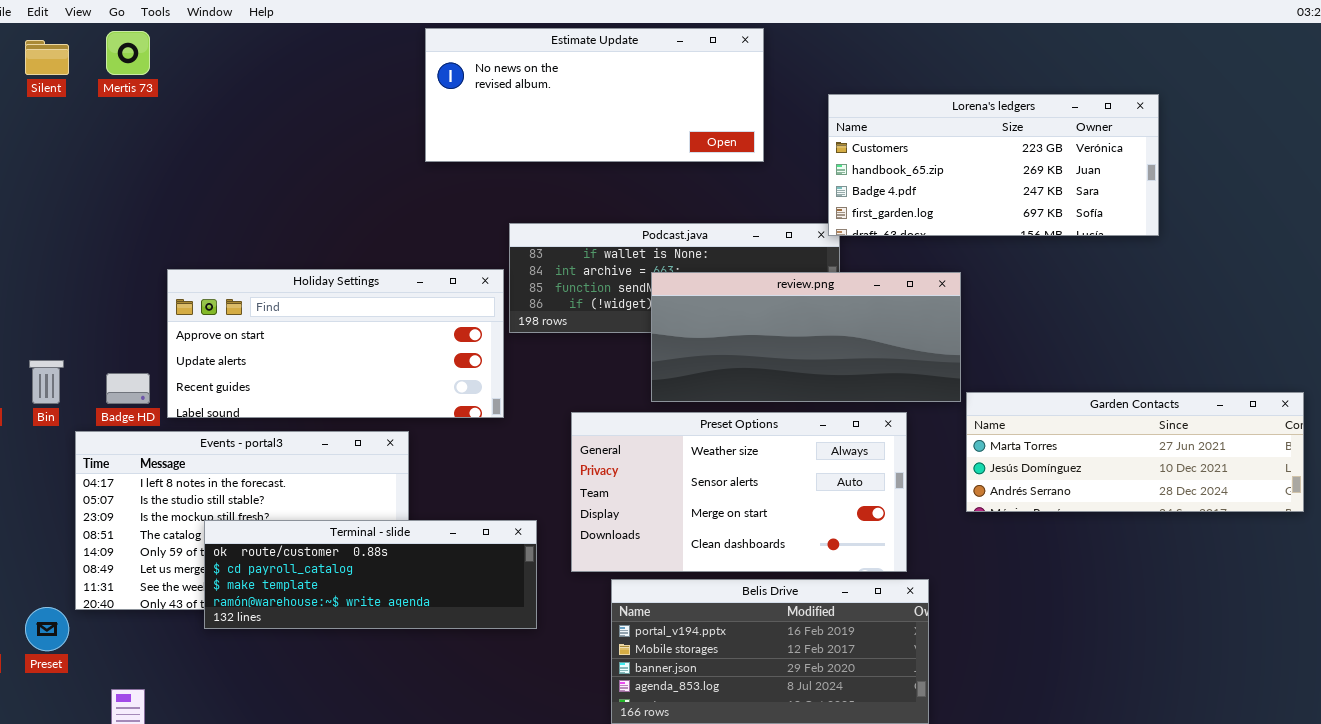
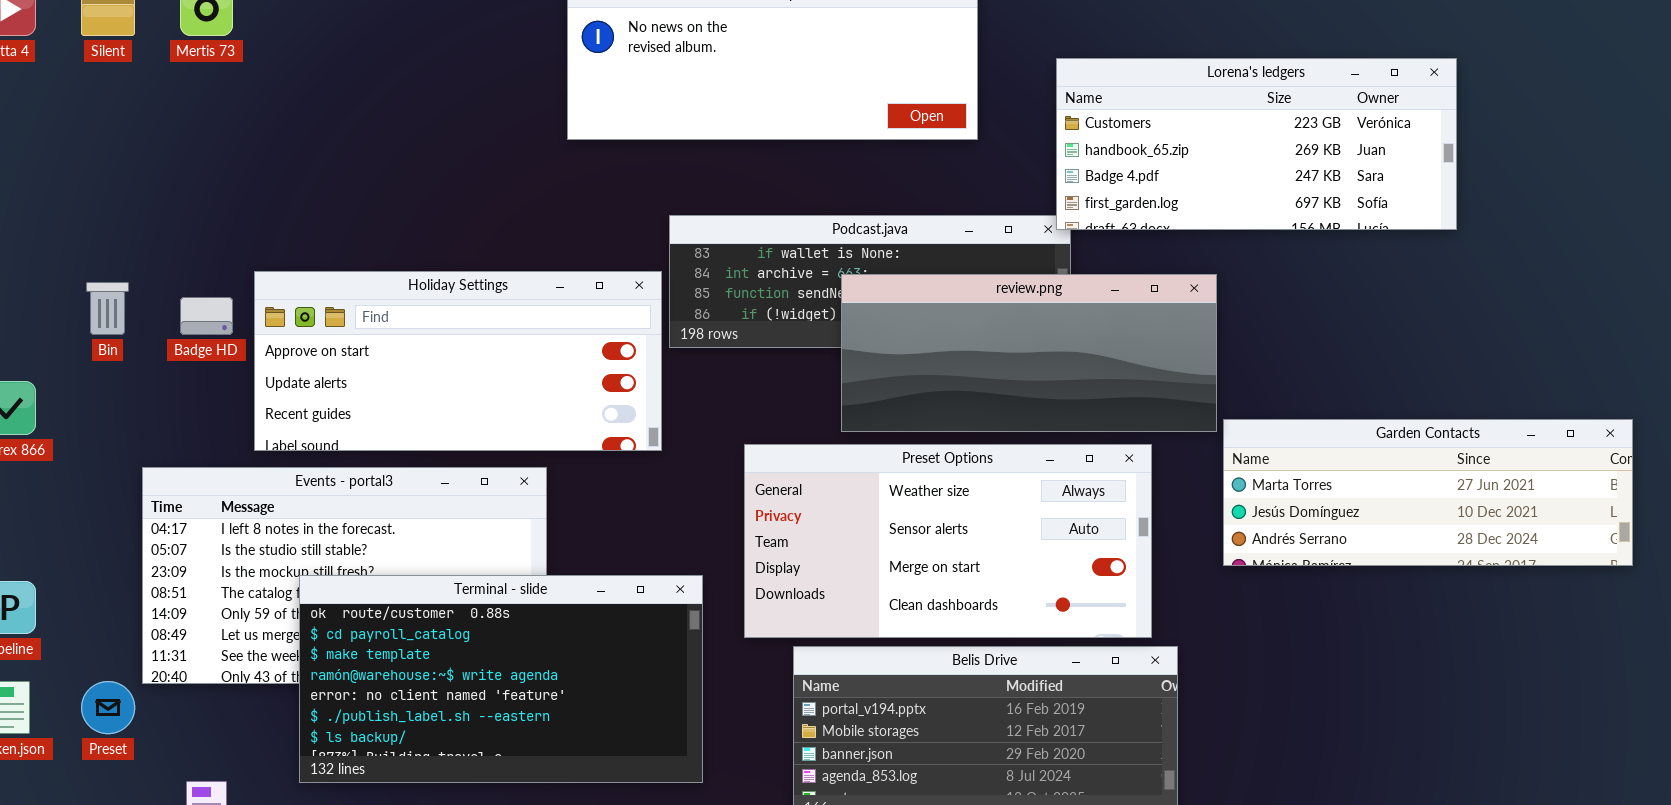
Bin: [29,360,64,404] -> [86,282,129,335], moved
Badge HD: [106,373,150,404] -> [180,297,233,335], moved
Terminal - slide: [204,520,537,629] -> [299,575,703,783], resized

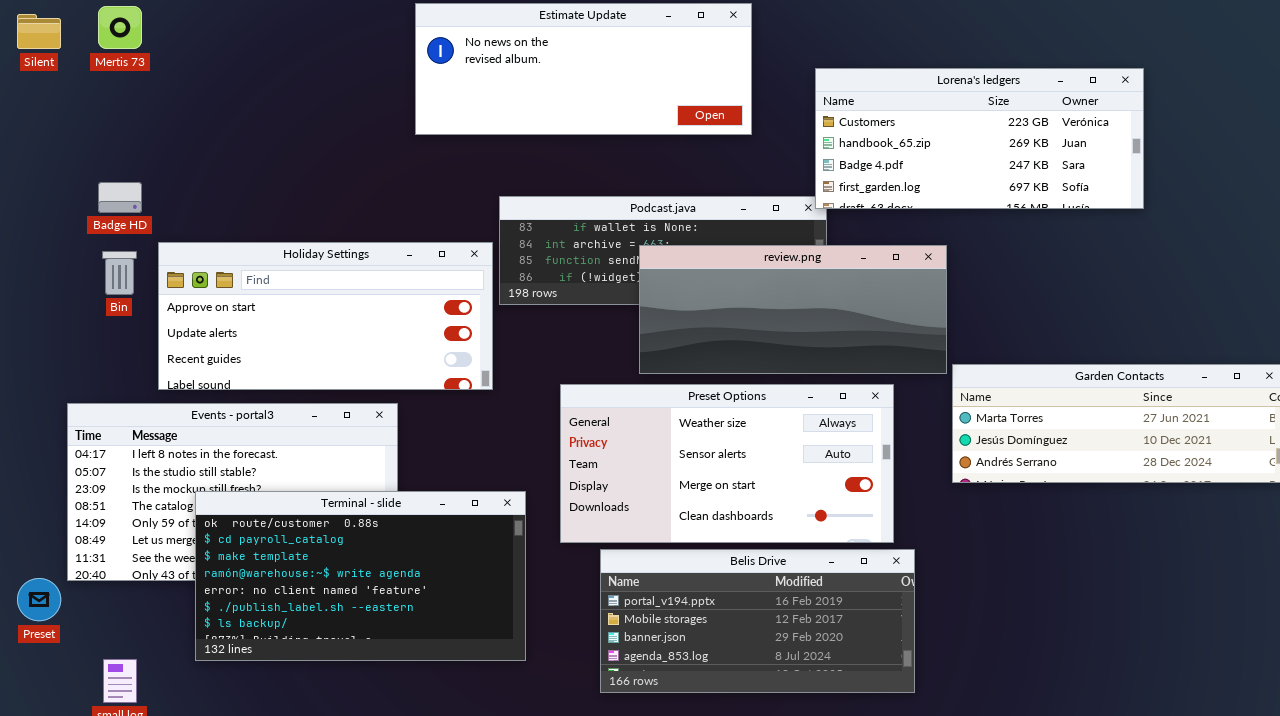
Bin: [86,282,129,335] -> [102,251,137,295], moved
Badge HD: [180,297,233,335] -> [98,182,142,213], moved

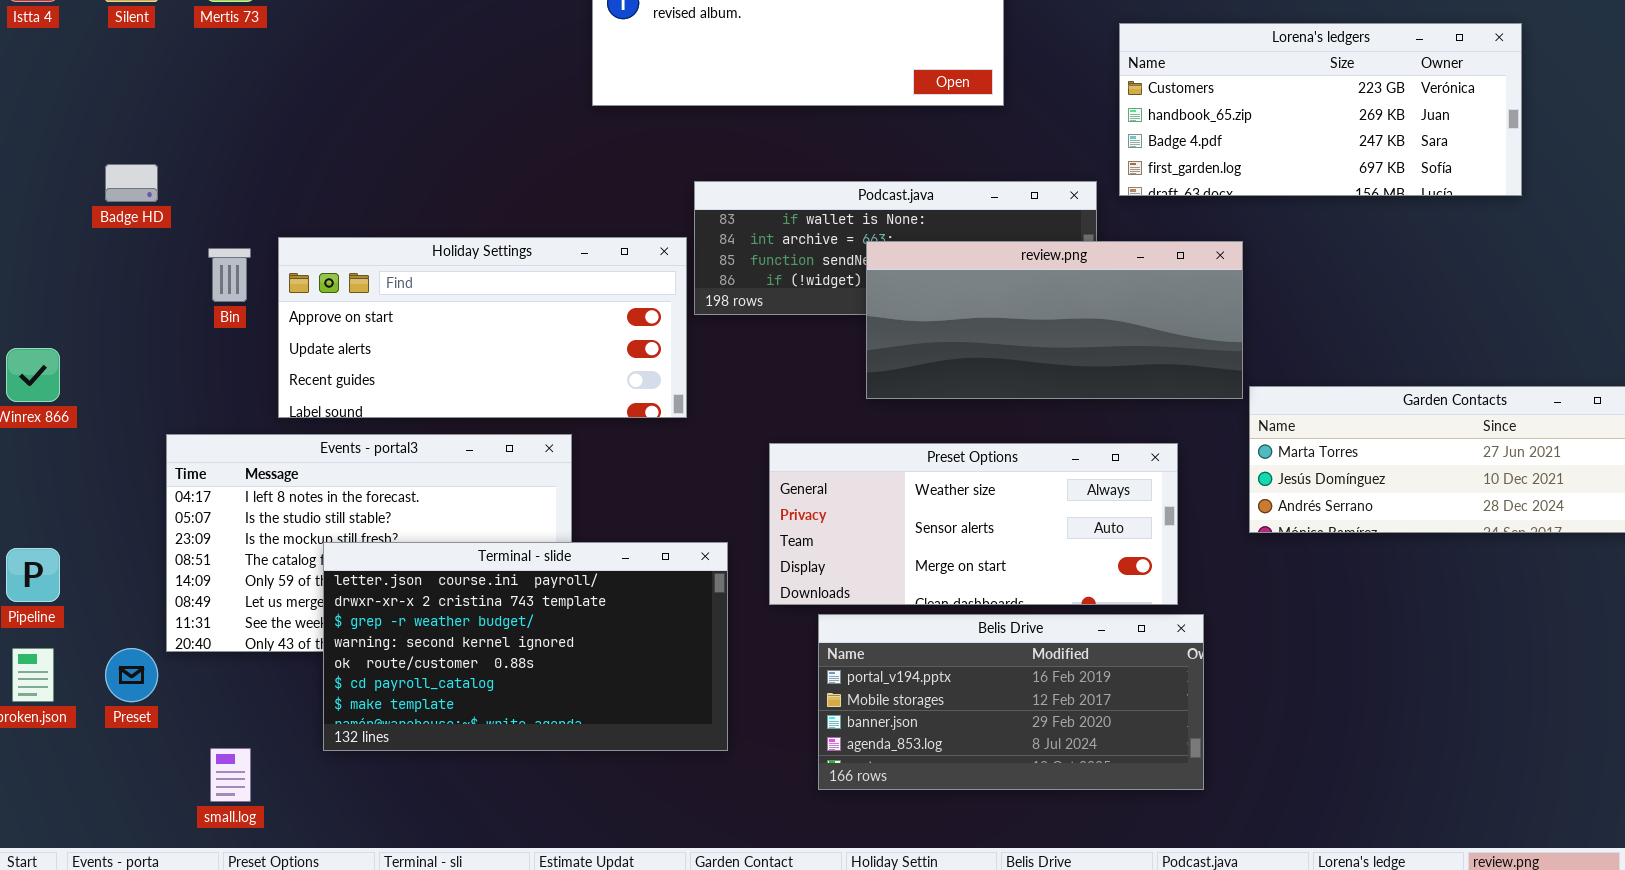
Lorena's ledgers: [815,68,1144,209] -> [1119,23,1522,196], moved
Badge HD: [98,182,142,213] -> [105,164,158,202], moved
Preset Options: [560,384,894,543] -> [769,443,1178,605], resized
Terminal - slide: [195,491,526,661] -> [323,542,728,751], scrolled up 4 rows

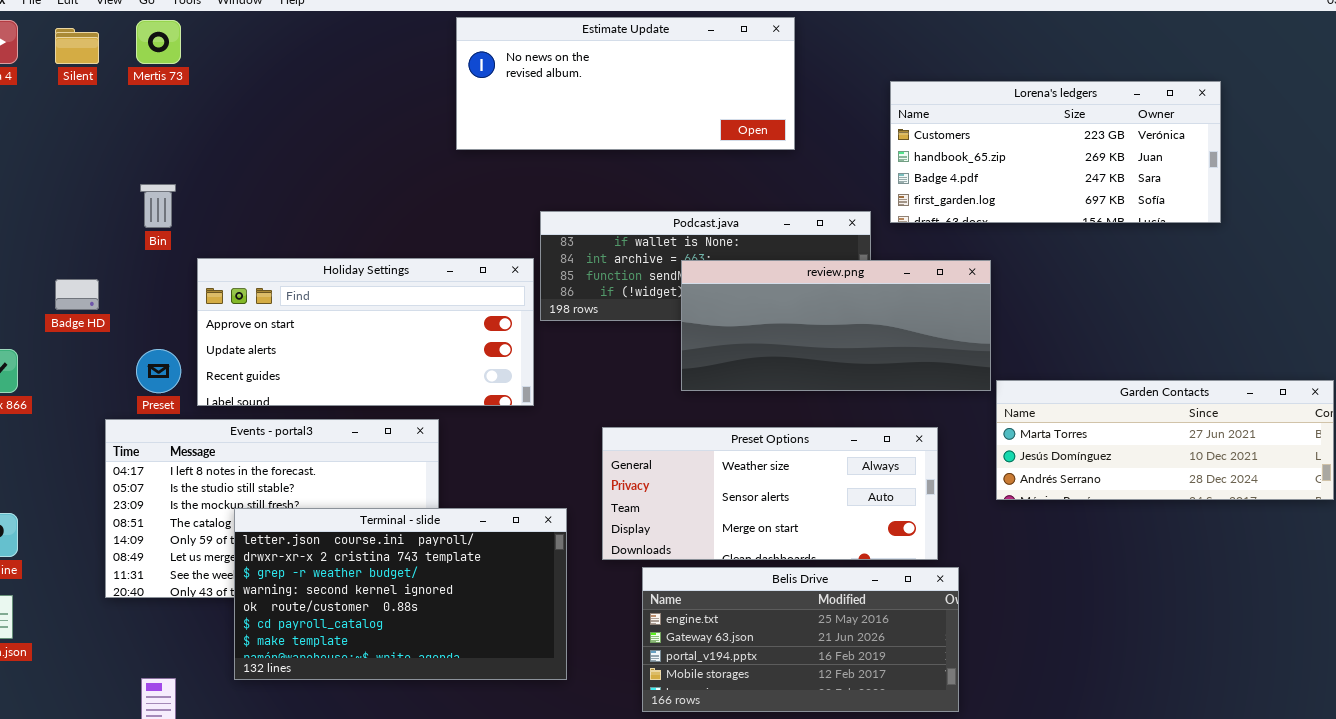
Badge HD: [105,164,158,202] -> [55,279,99,310], moved
Bin: [208,248,251,302] -> [140,184,176,228], moved
Belis Drive: [818,614,1204,790] -> [642,567,959,712], scrolled up 2 rows
Preset: [105,648,158,702] -> [136,349,181,393], moved

